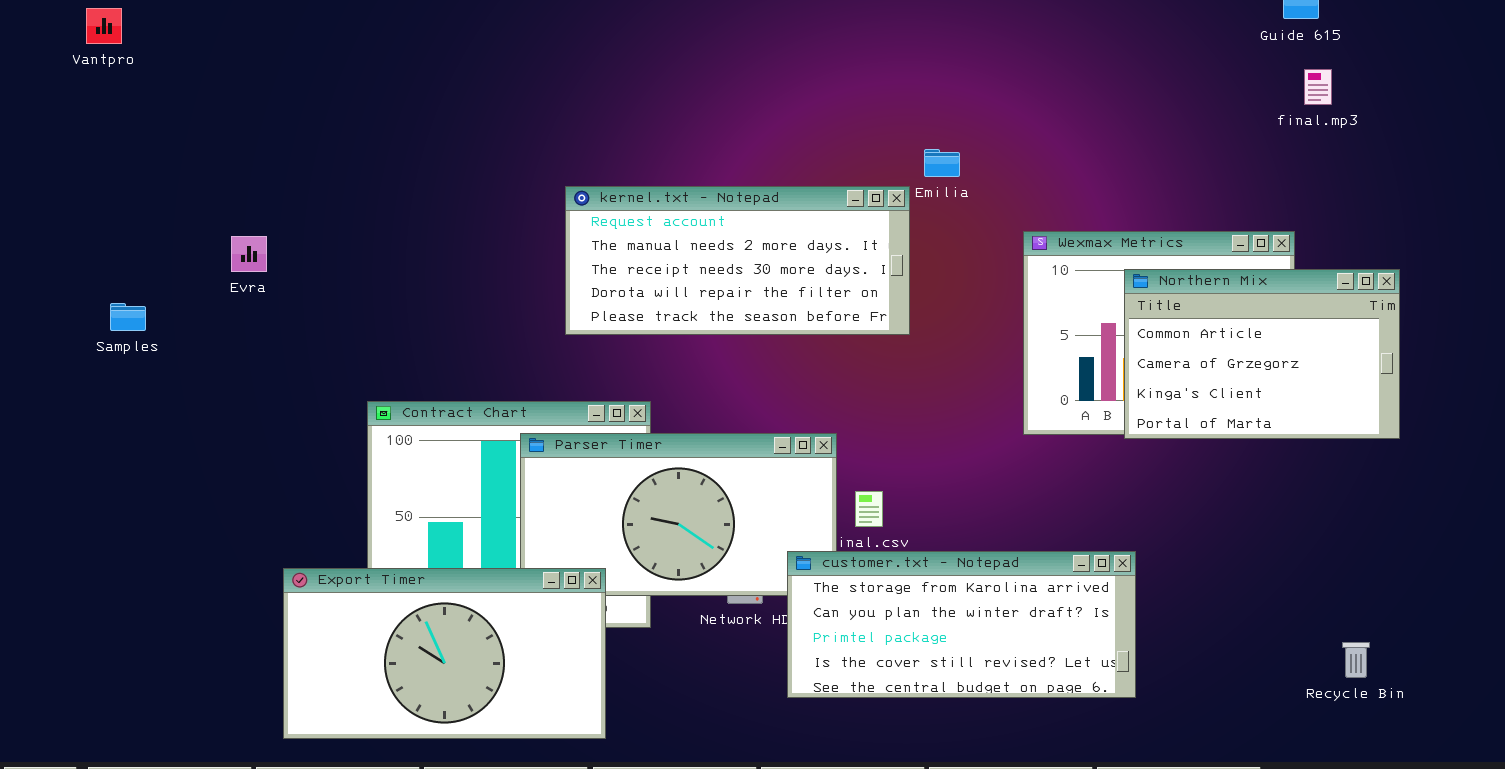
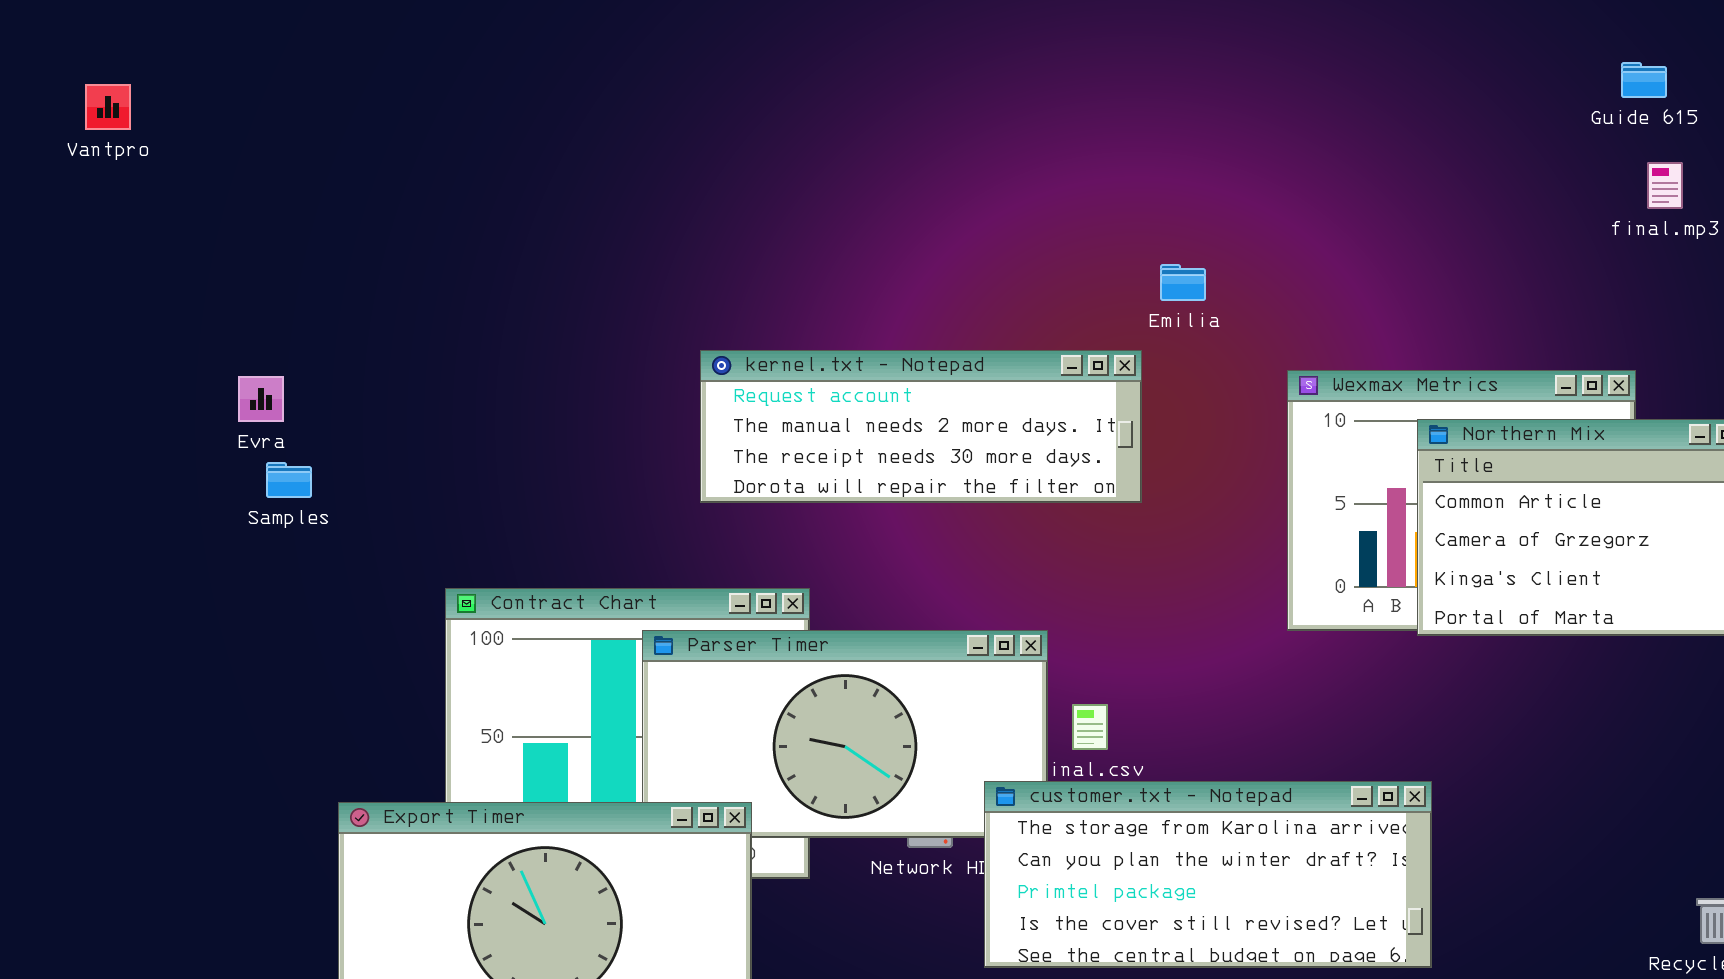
kernel.txt - Notepad: [565,186,910,335] -> [700,350,1142,503], resized
Evra: [231,236,267,272] -> [238,376,284,422], moved
Samples: [110,303,146,331] -> [266,462,312,498], moved

